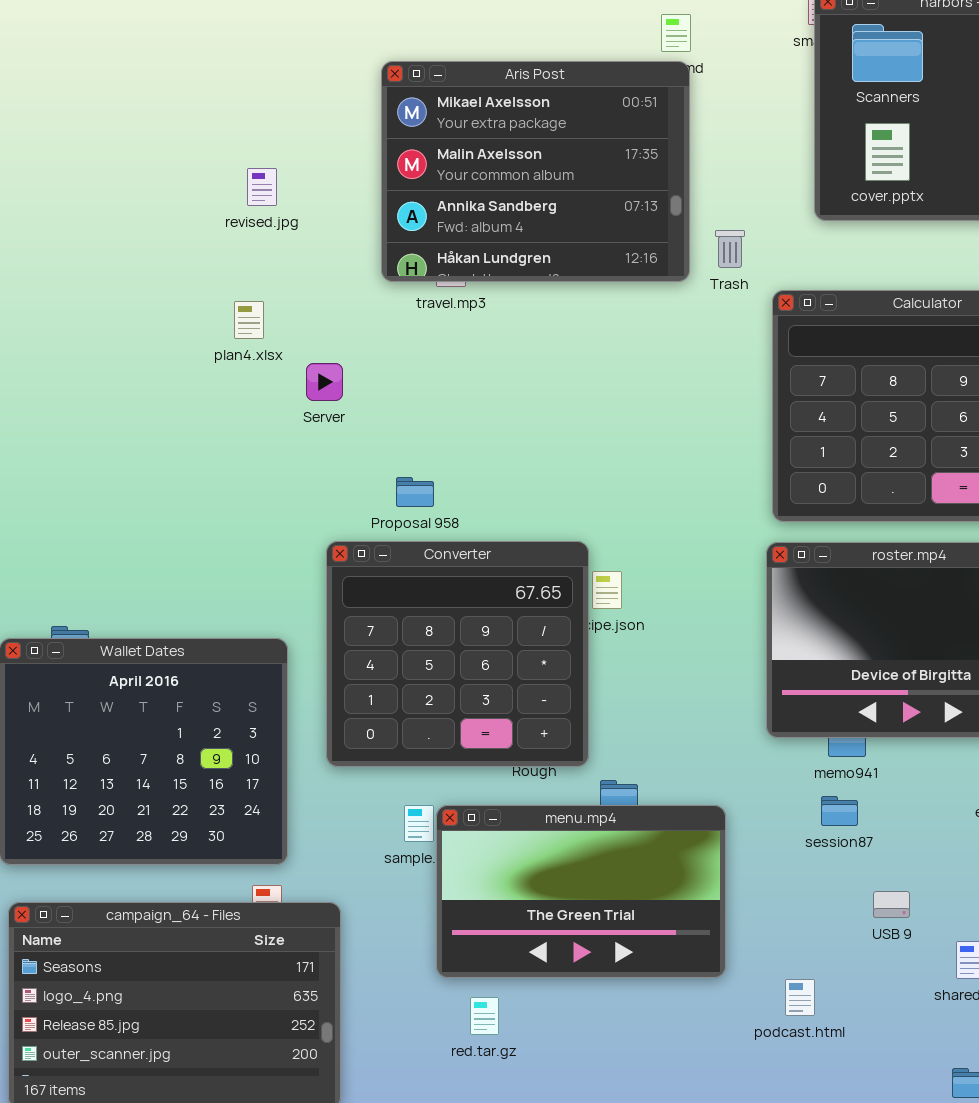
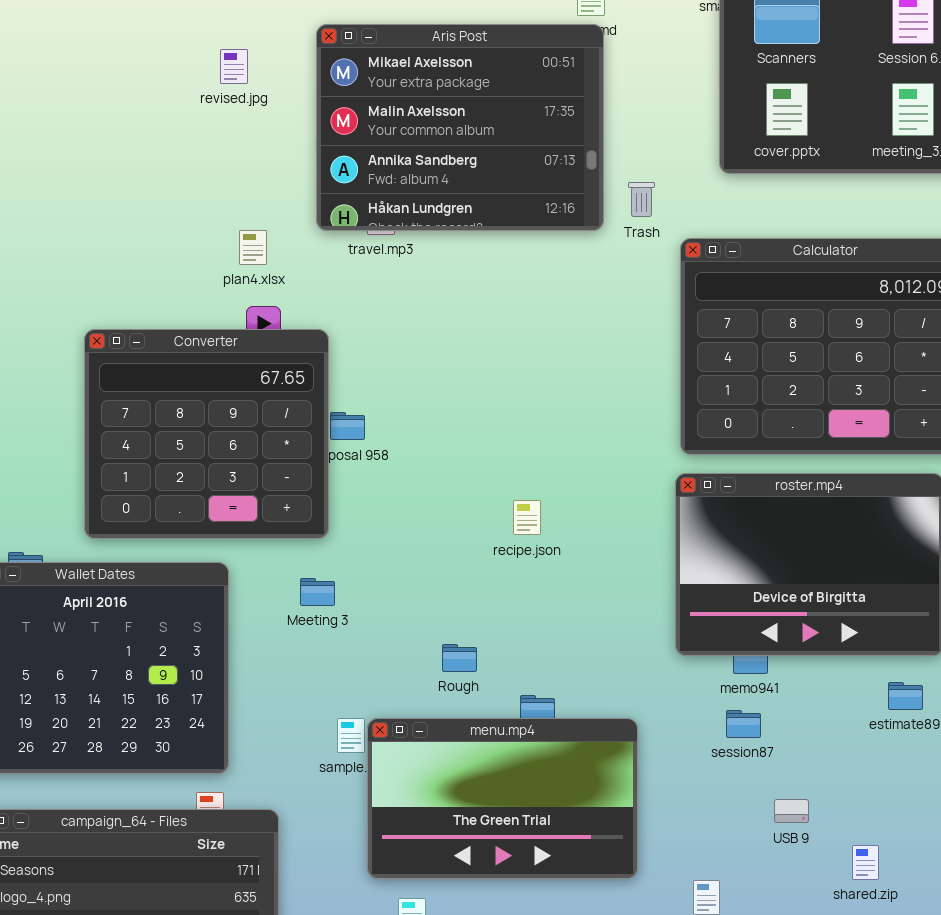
revised.jpg: [247,168,277,206] -> [220,49,248,84], moved
plan4.xlsx: [234,301,264,339] -> [239,230,267,265], moved
Converter: [326,541,589,767] -> [84,329,329,539], moved

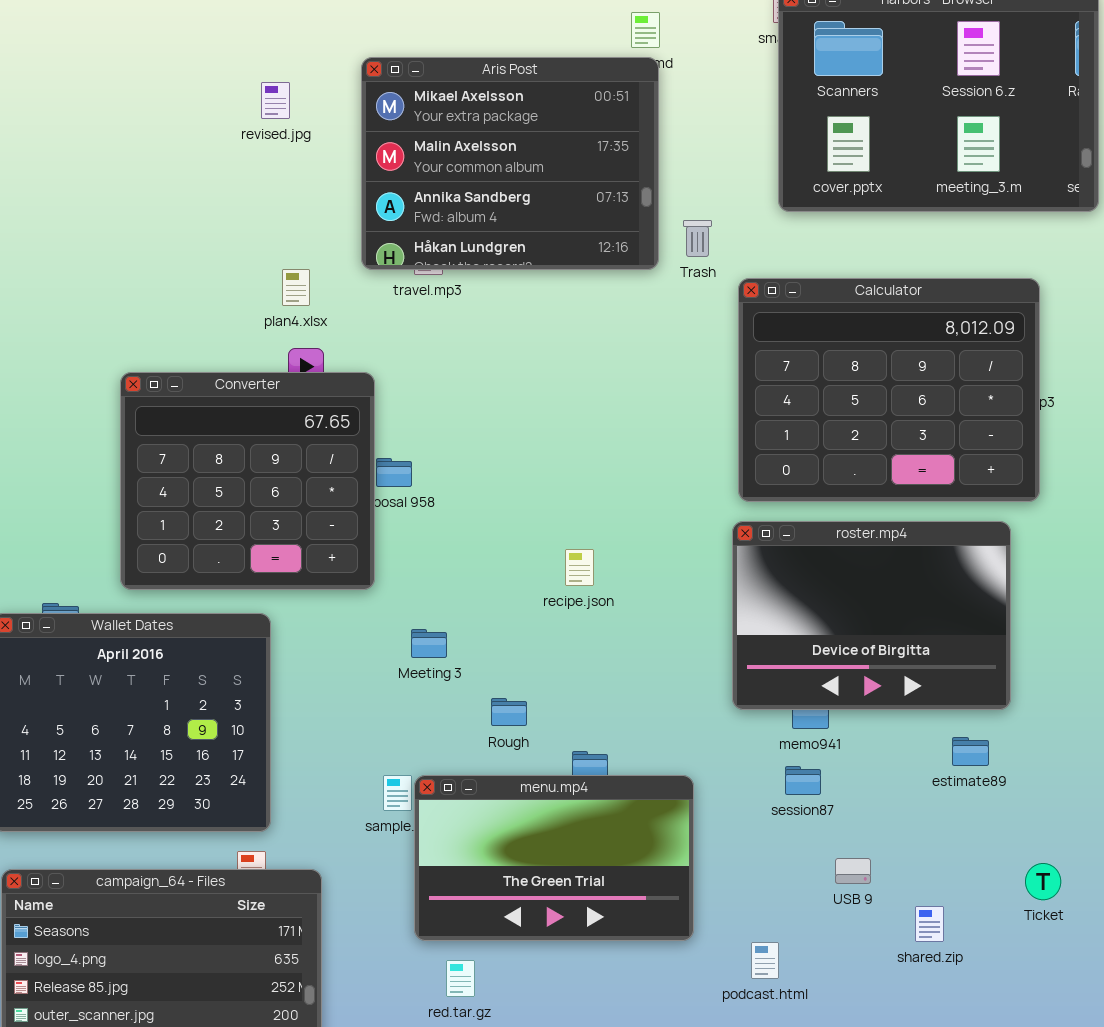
Meeting 3: [300,578,335,606] -> [411,629,447,658], moved

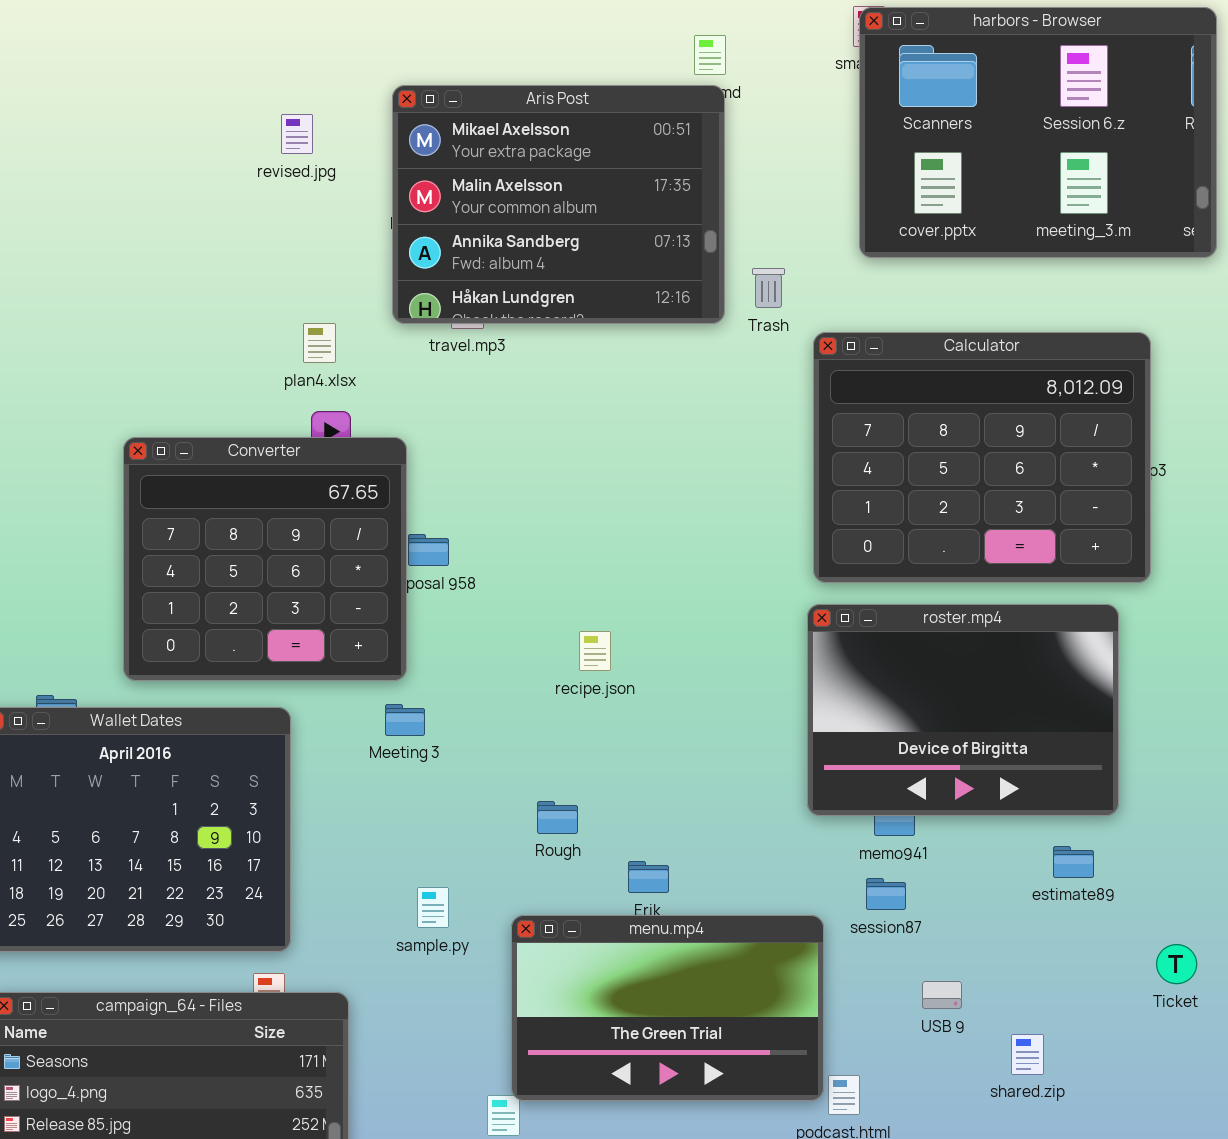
recipe.json: [565,549,594,586] -> [579,631,611,671], moved
Meeting 3: [411,629,447,658] -> [385,704,425,736], moved
menu.mp4: [414,775,694,941] -> [511,915,824,1101], moved
Ticket: [1025,863,1061,900] -> [1156,944,1197,984], moved

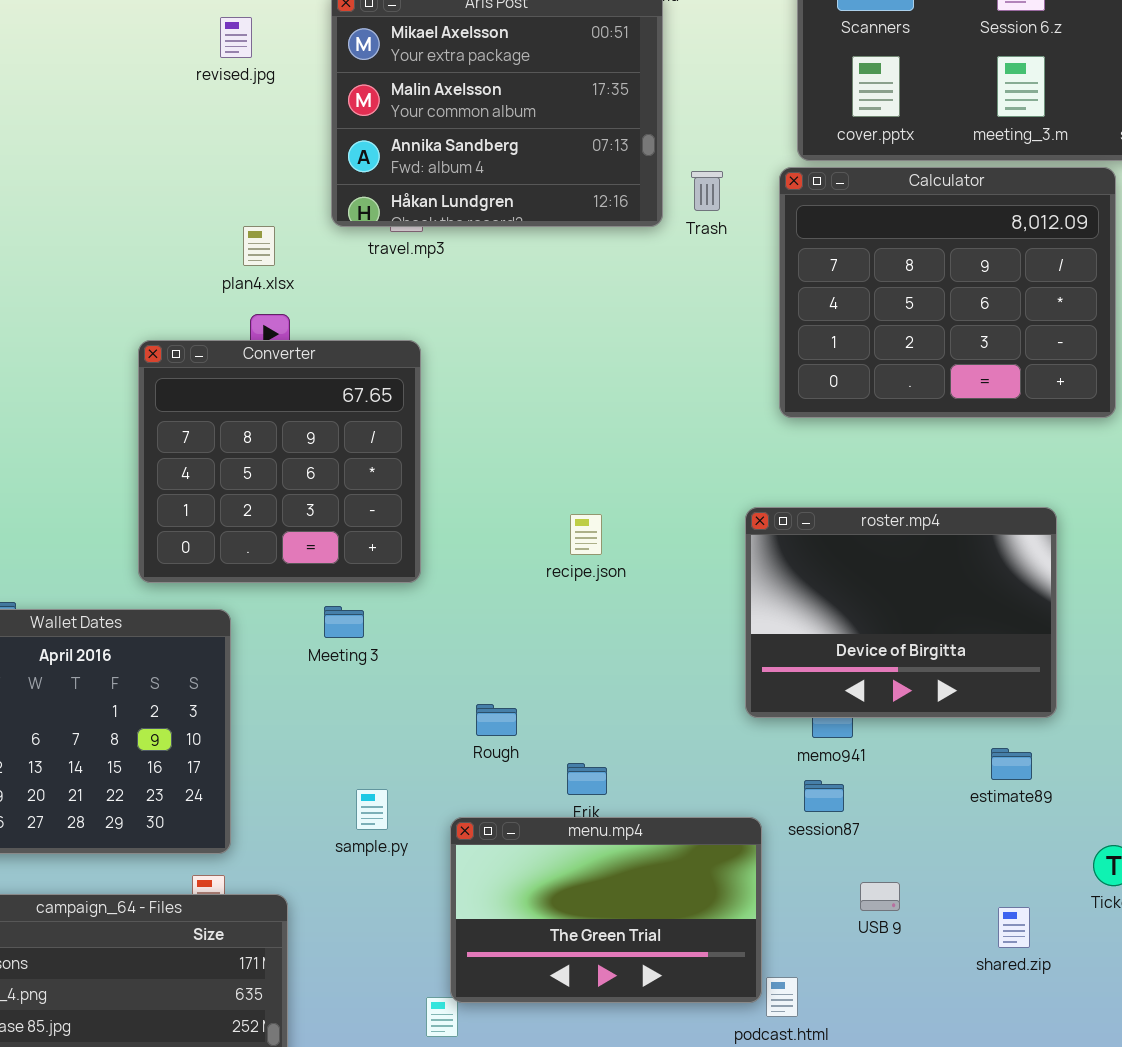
Calculator: [813,332,1151,583] -> [779,167,1116,418], moved
Converter: [123,437,407,681] -> [138,340,421,583], moved
recipe.json: [579,631,611,671] -> [570,514,602,555], moved
shared.zip: [1011,1034,1044,1075] -> [998,907,1030,948], moved

